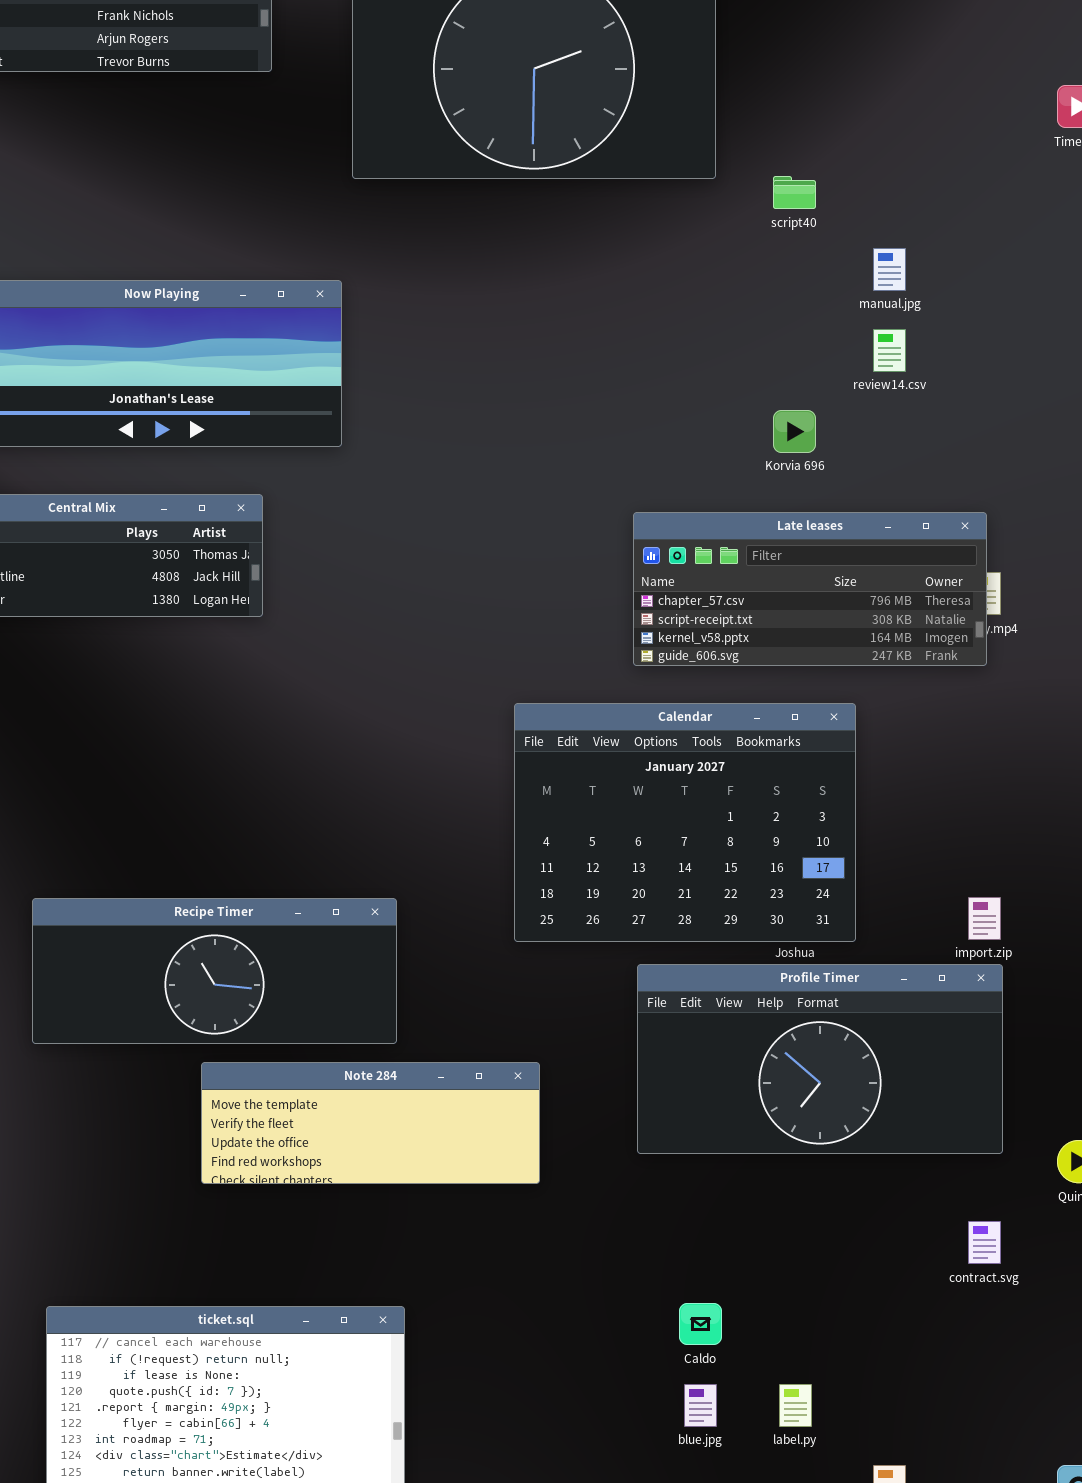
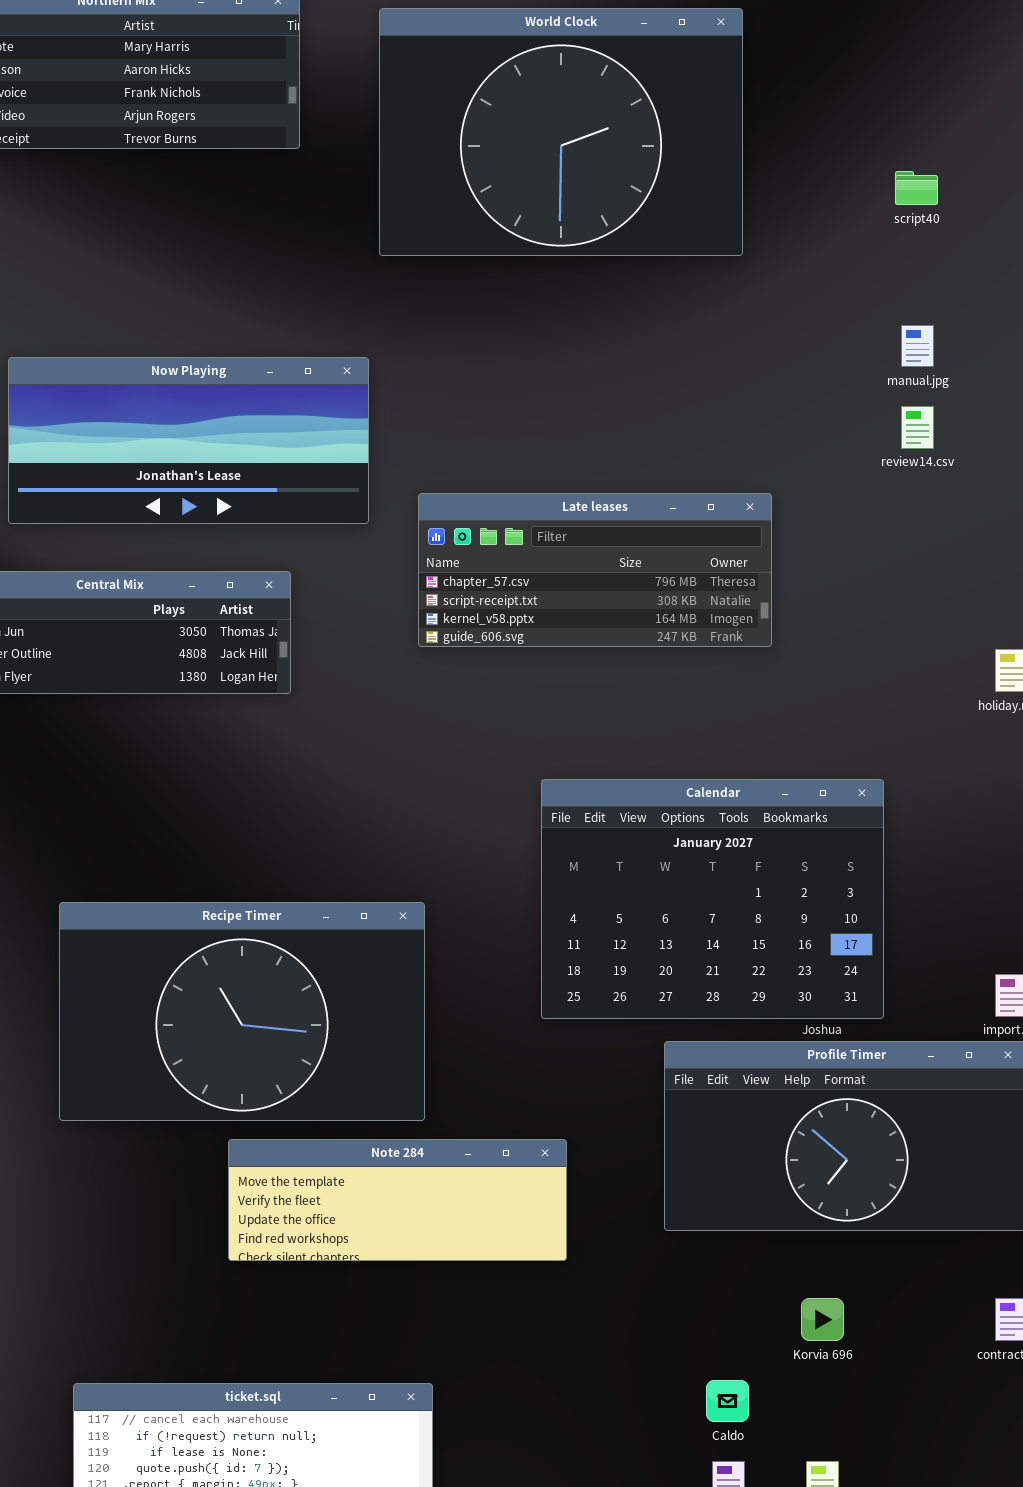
script40: [773,176,816,209] -> [895,171,938,205], moved
Korvia 696: [773,410,816,453] -> [801,1298,844,1341], moved
Late leases: [633,512,987,666] -> [418,493,772,647], moved
Recipe Timer: [32,898,397,1044] -> [59,902,425,1121], resized

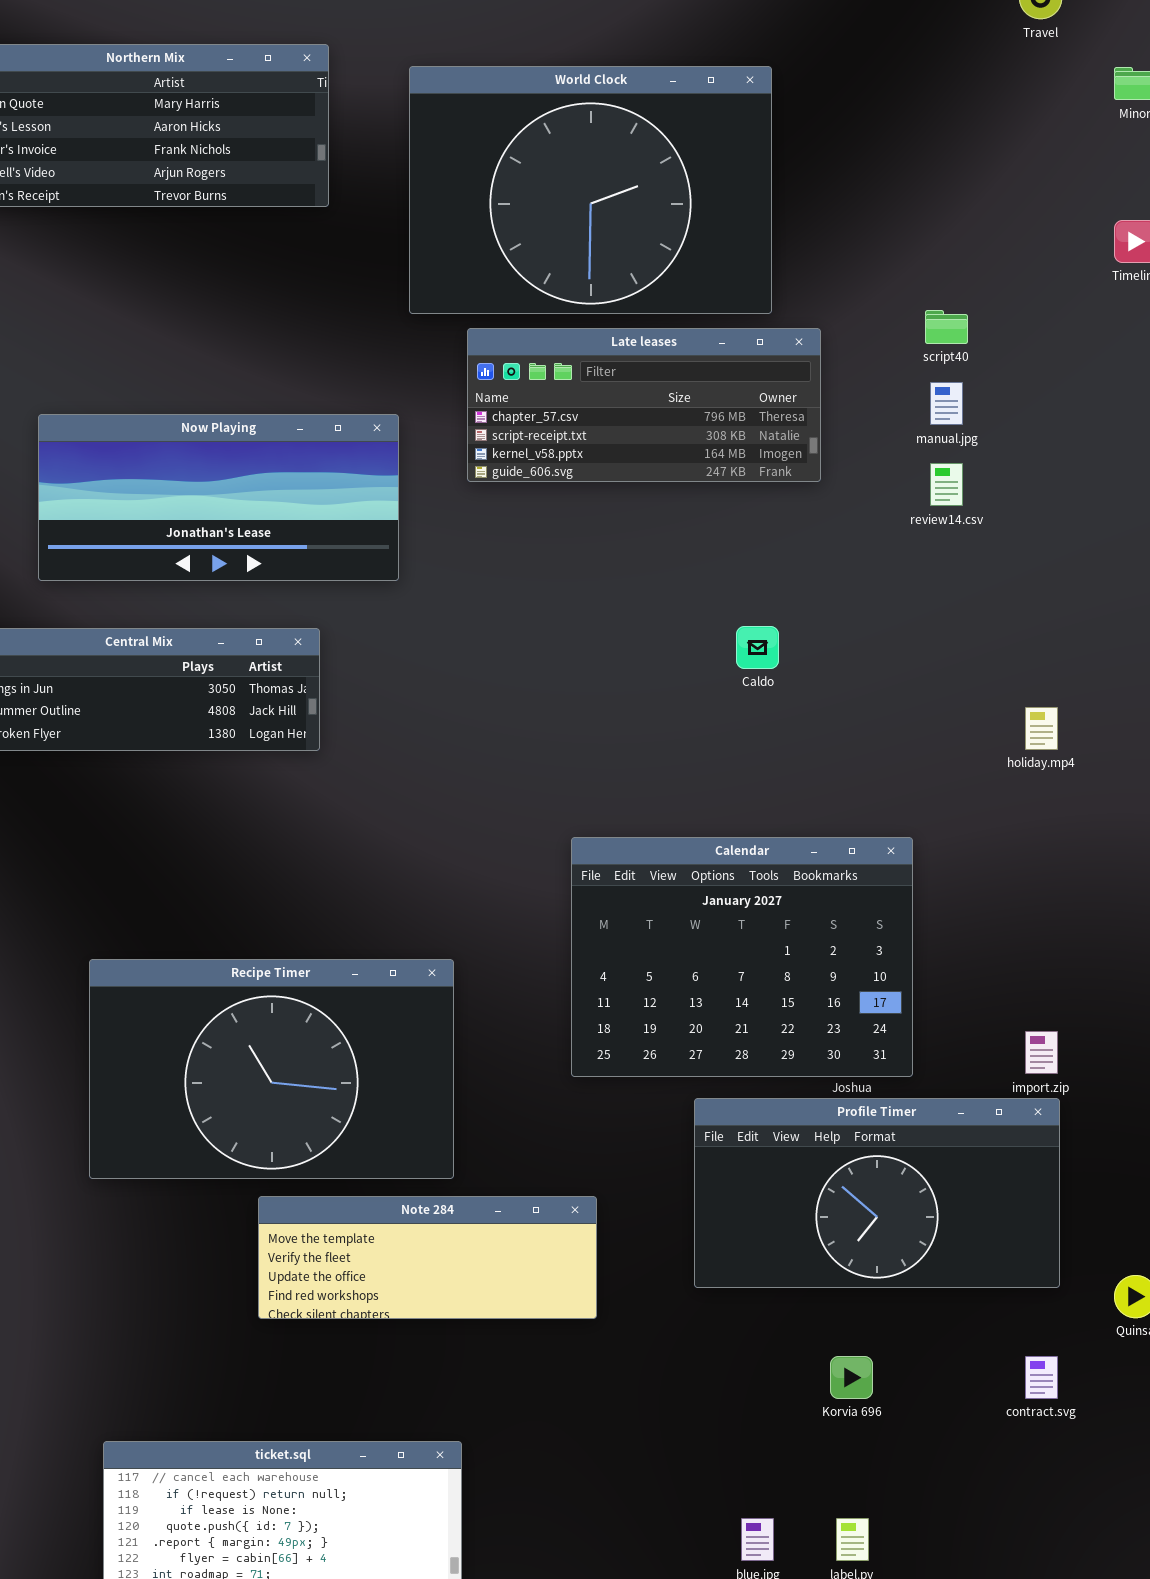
script40: [895,171,938,205] -> [925,310,968,344], moved
Late leases: [418,493,772,647] -> [467,328,821,482], moved
Caldo: [706,1380,749,1422] -> [736,626,779,669], moved

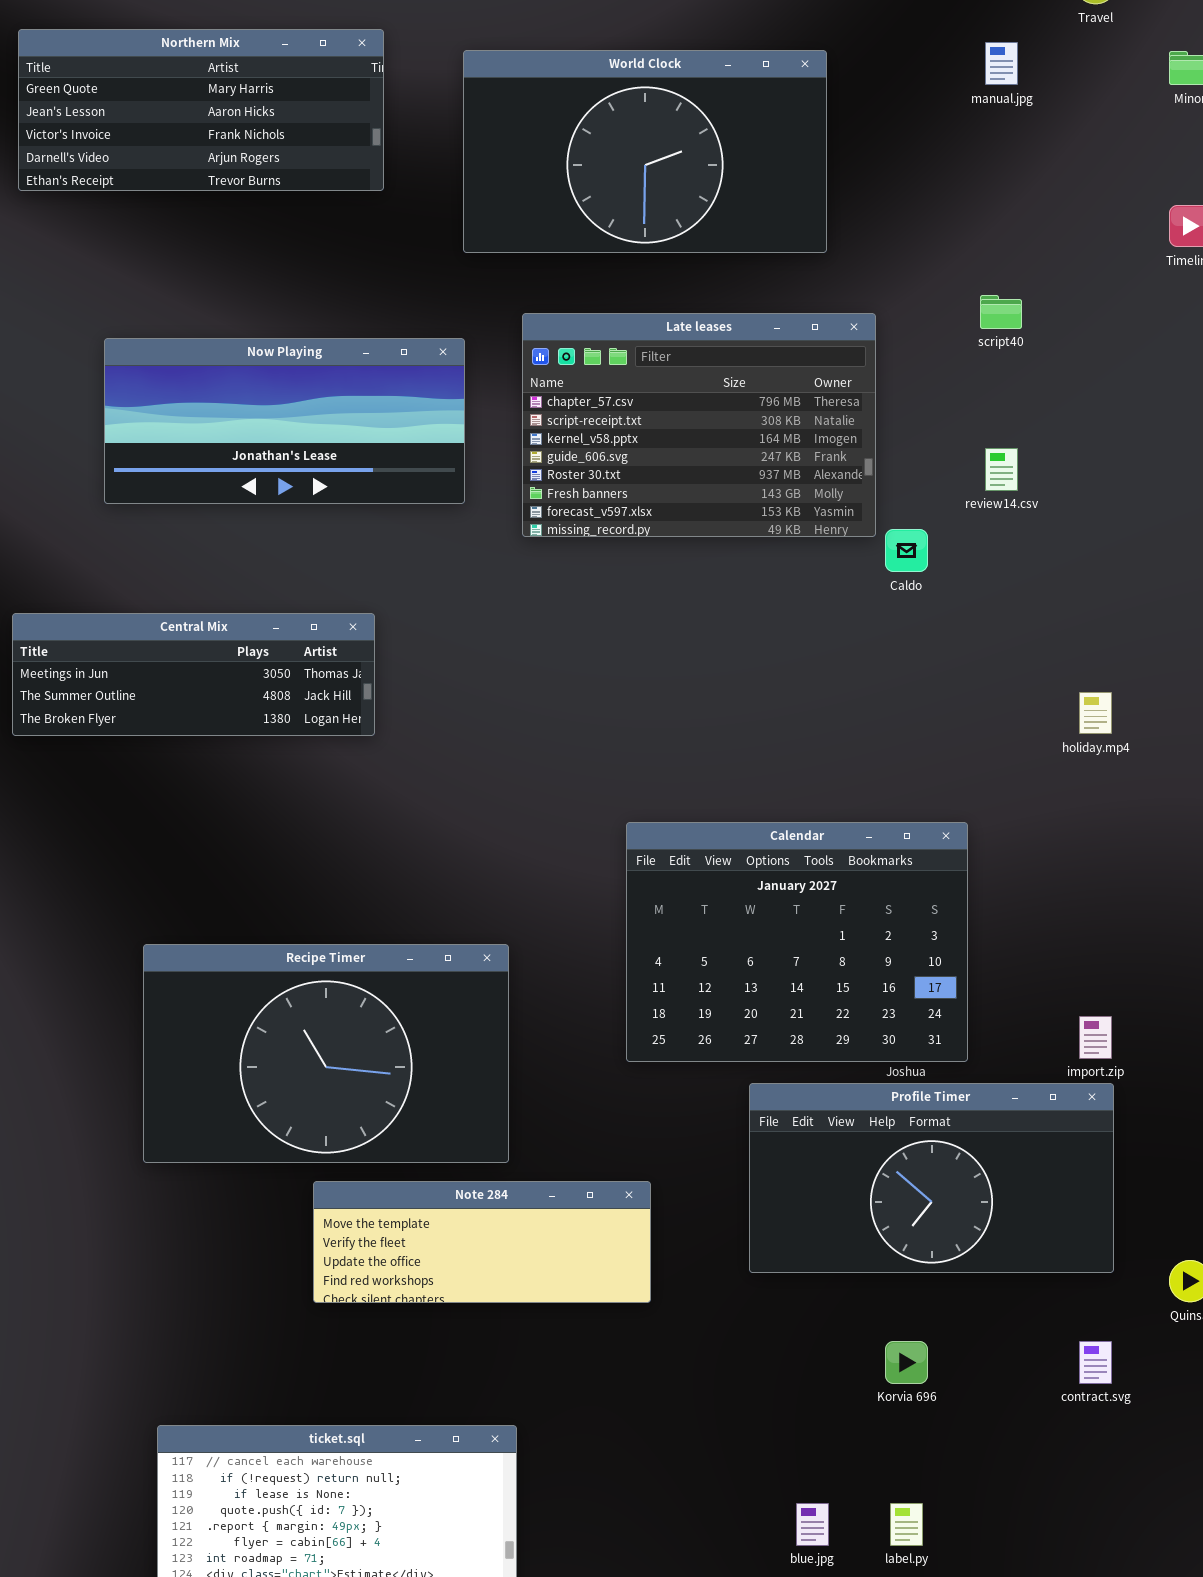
World Clock: [409,66,772,314] -> [463,50,827,253], resized
Late leases: [467,328,821,482] -> [522,313,876,537], resized
manual.jpg: [930,382,963,425] -> [985,42,1018,85], moved
Now Playing: [38,414,399,581] -> [104,338,465,504], moved
Caldo: [736,626,779,669] -> [885,529,928,572], moved

